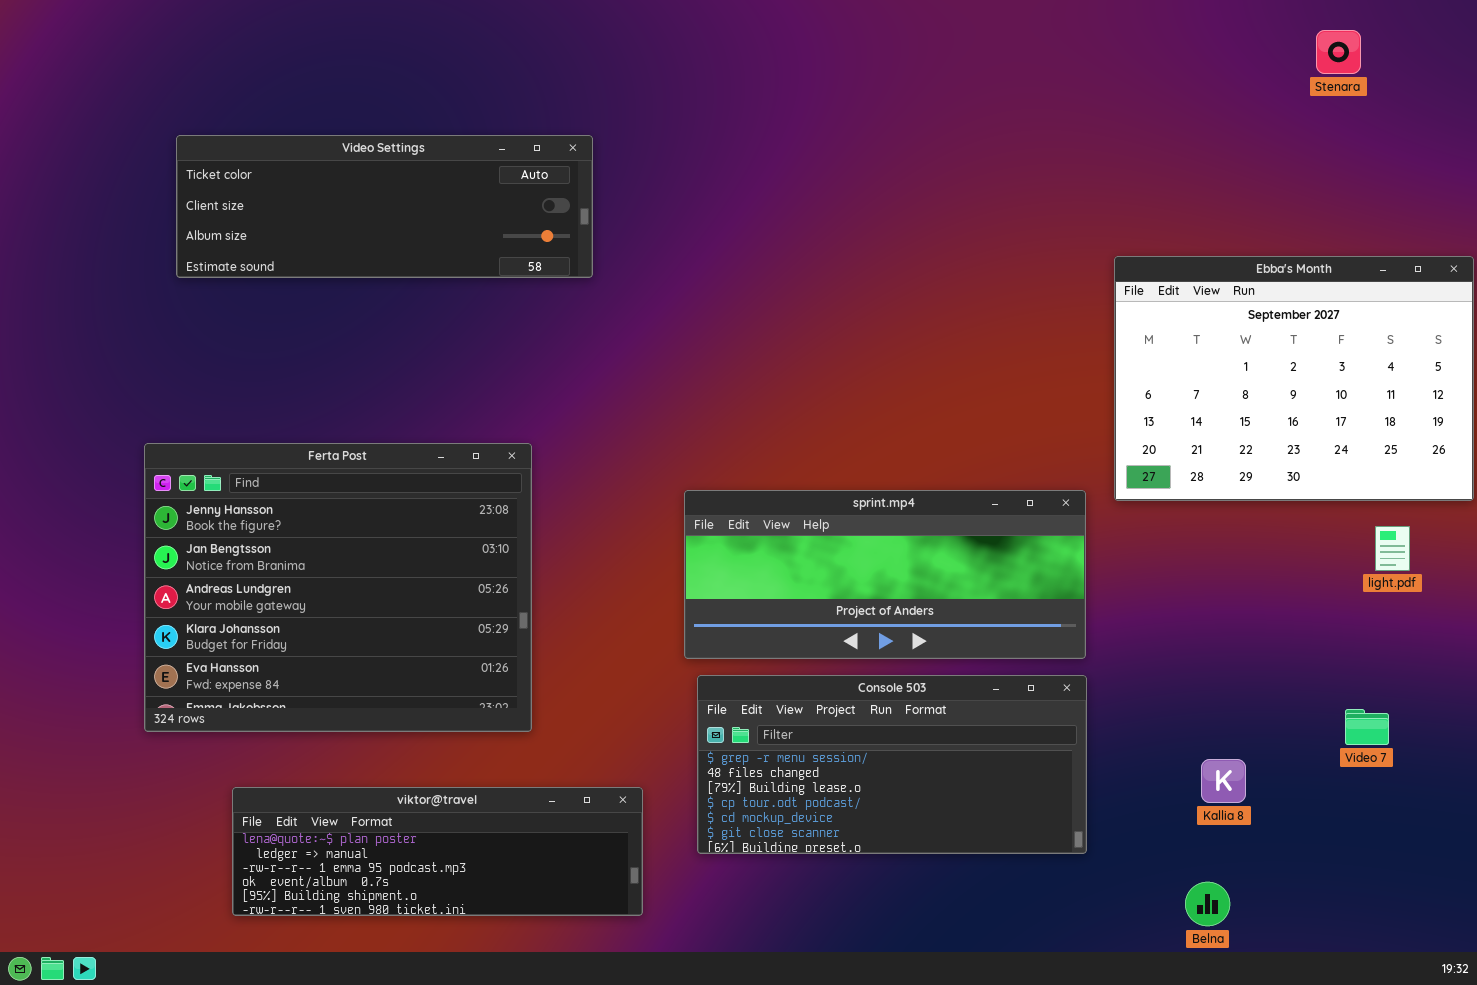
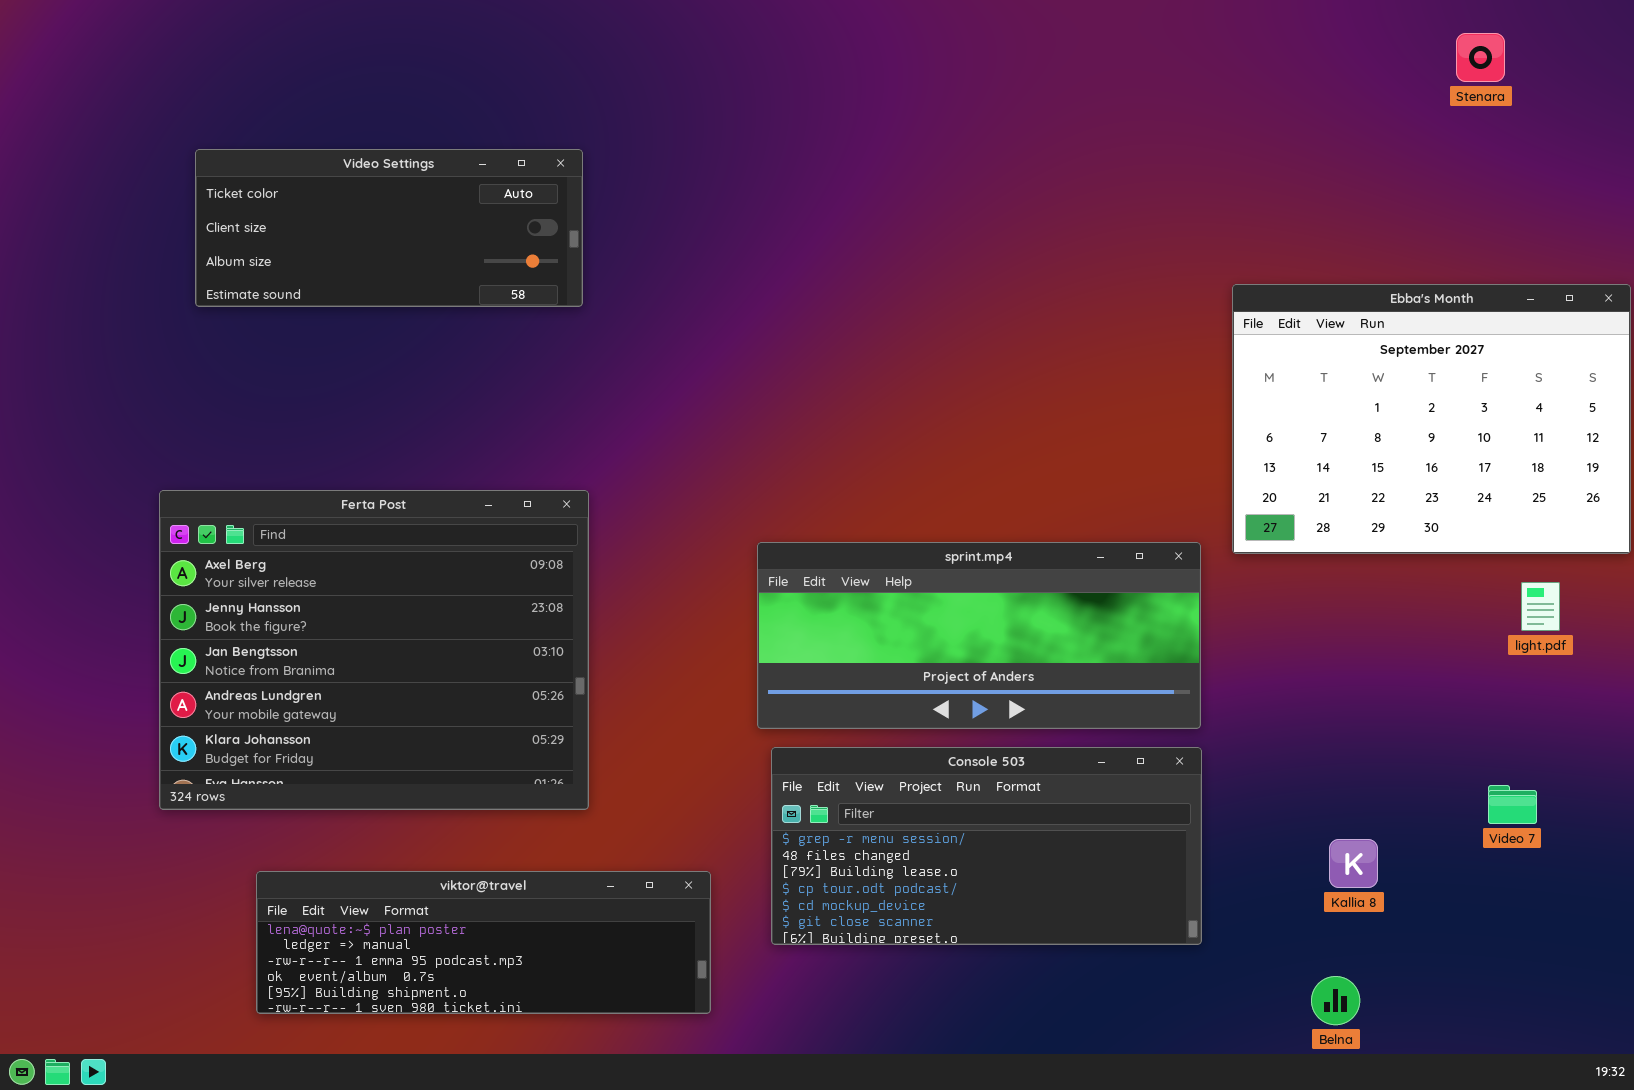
Video Settings: [176,135,593,278] -> [195,149,583,307], resized
Ferta Post: [144,443,532,732] -> [159,490,589,810], scrolled up 1 row

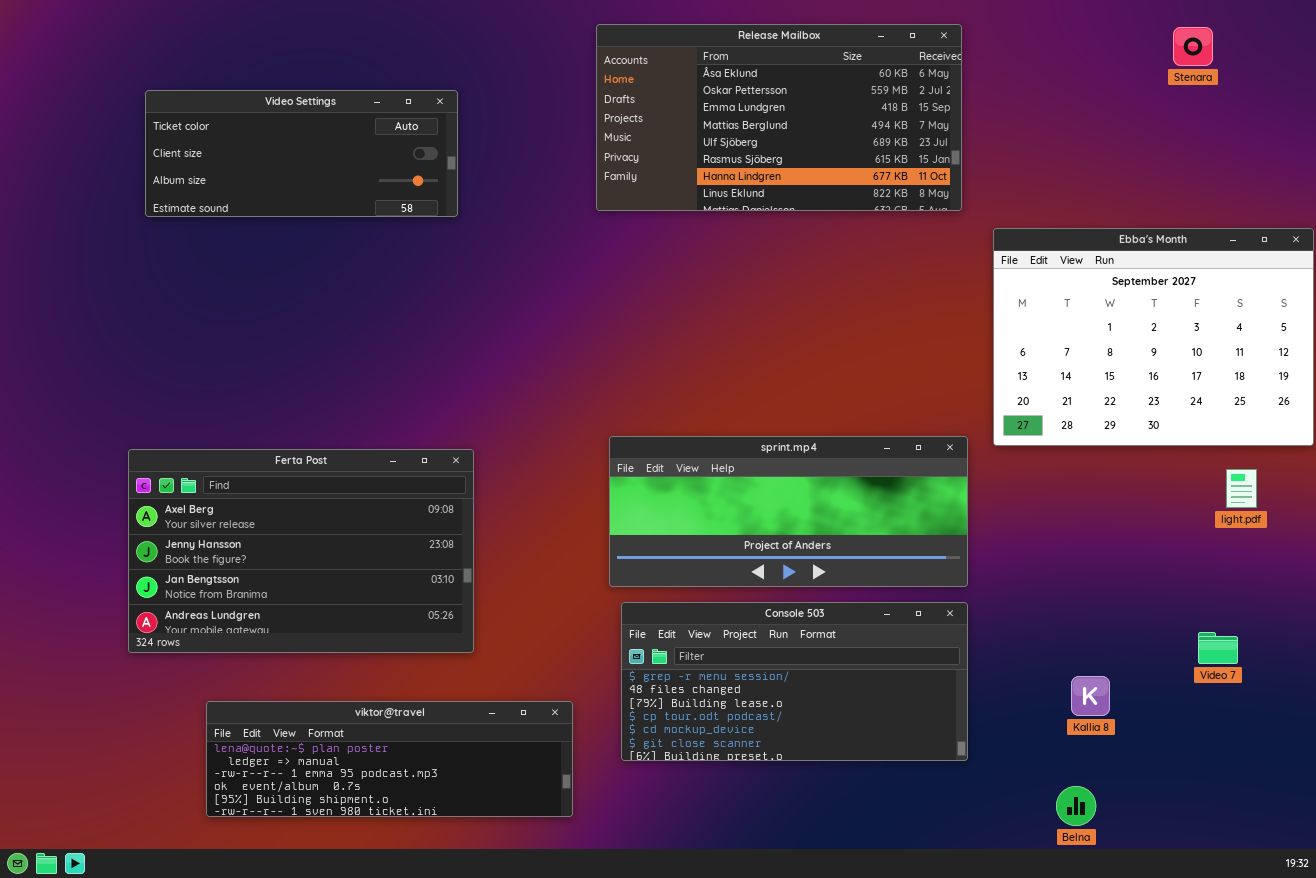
Release Mailbox: none -> [596,24,962,211], opened
Video Settings: [195,149,583,307] -> [145,90,458,217], moved
Ferta Post: [159,490,589,810] -> [128,449,474,653], resized

